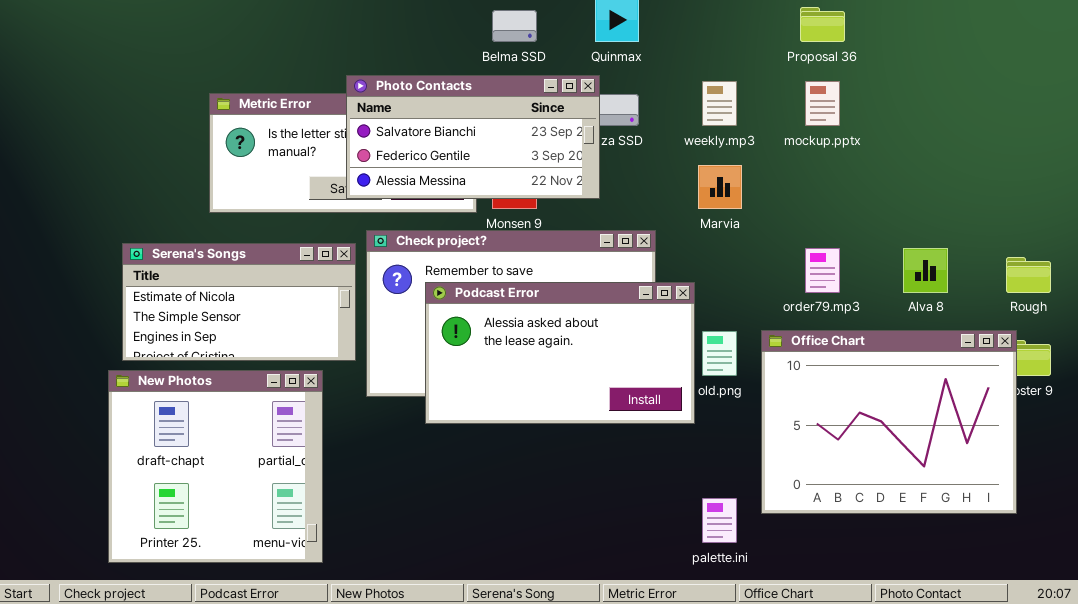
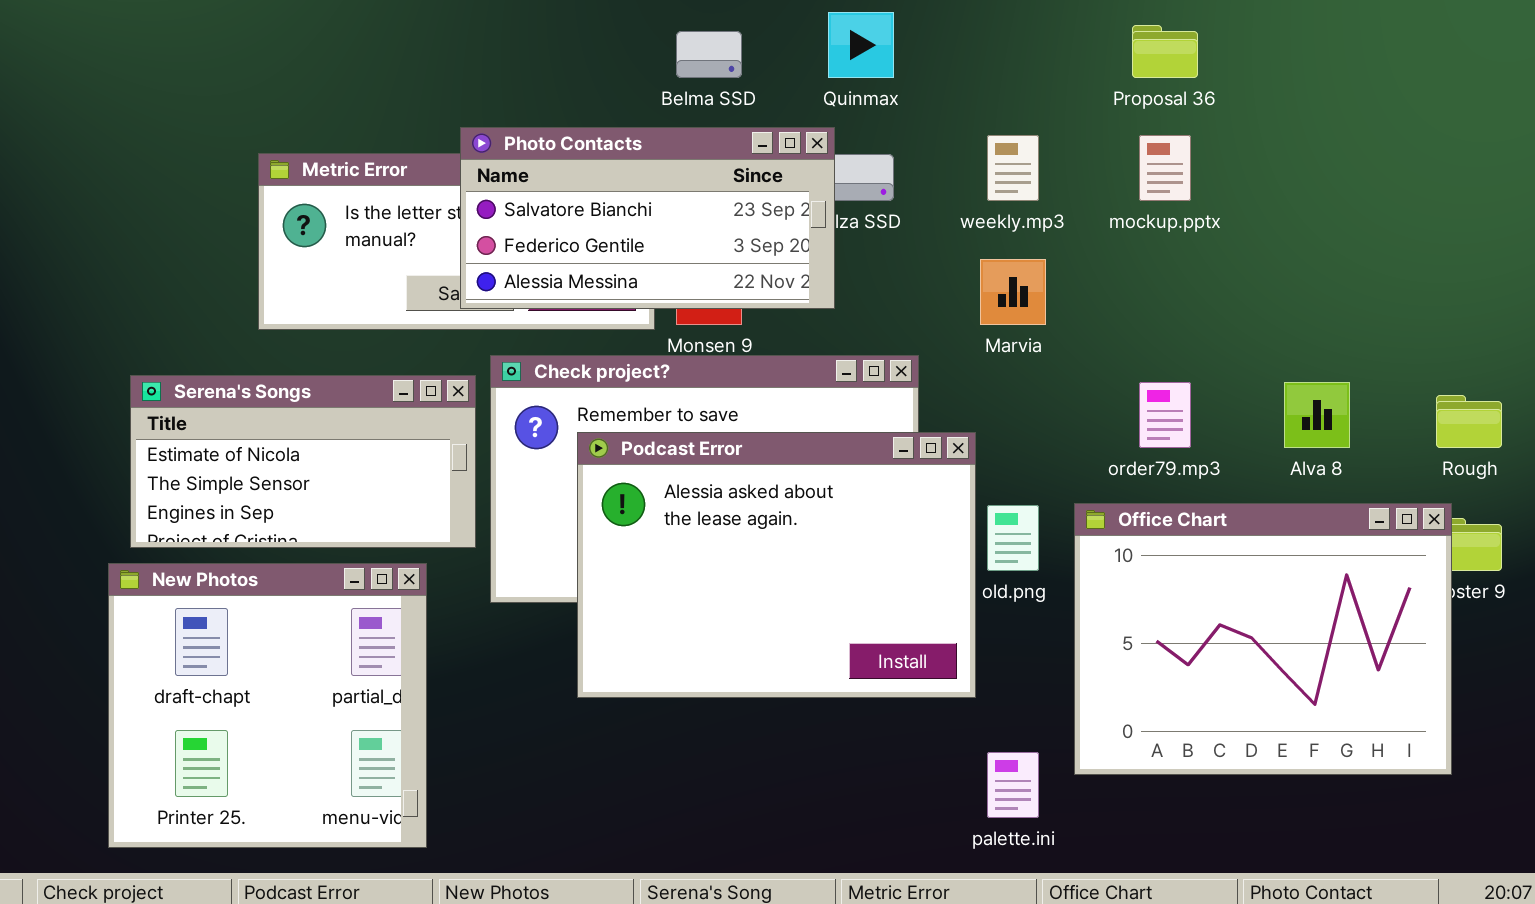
Podcast Error: [425,282,695,424] -> [577,432,976,698], resized

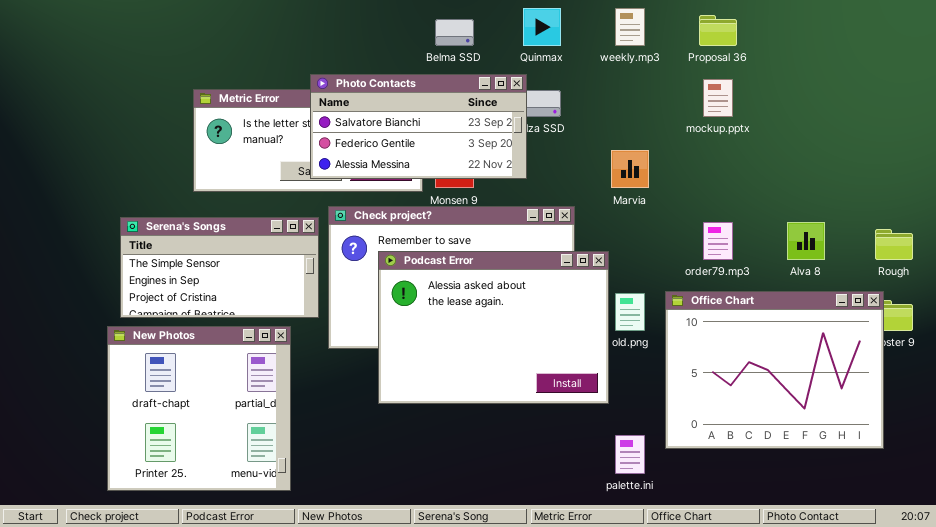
weekly.mp3: [987,135,1039,201] -> [615,8,645,46], moved
Serena's Songs: [130,375,476,548] -> [120,217,319,318], scrolled down 1 row

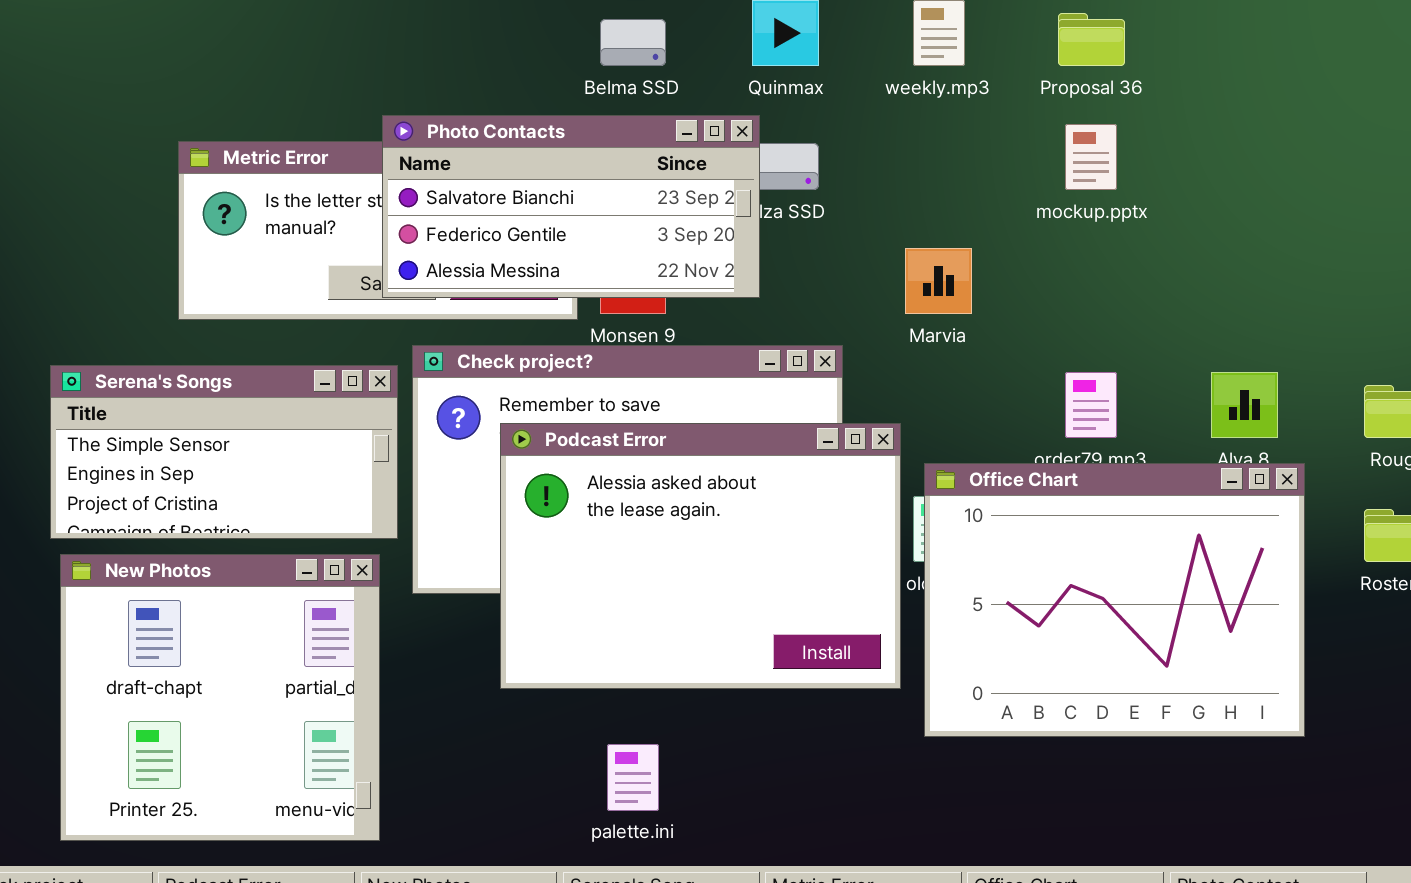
Office Chart: [665,291,884,449] -> [924,463,1305,737], moved
New Photos: [107,326,291,491] -> [60,554,380,841], moved
palette.ini: [615,435,645,474] -> [607,744,659,811], moved

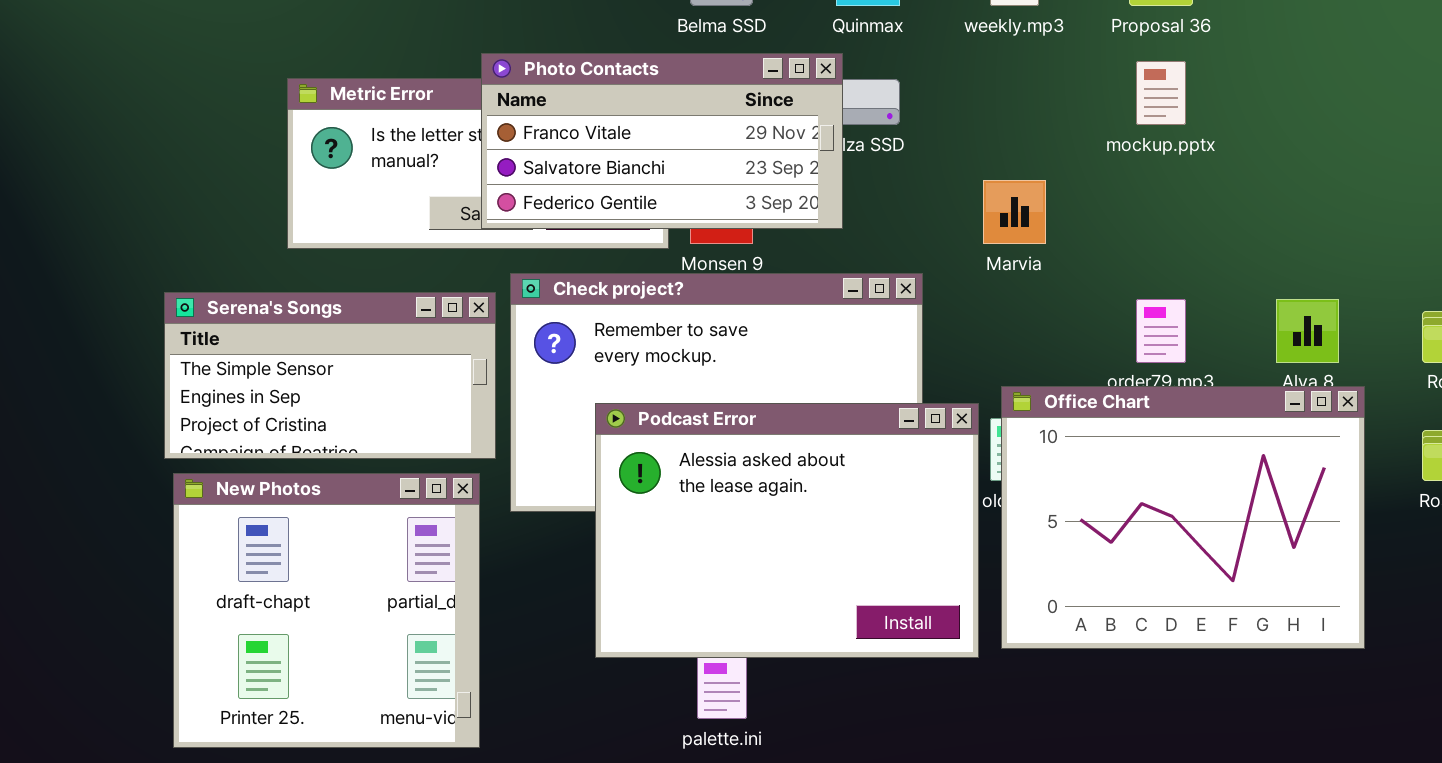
Photo Contacts: [382,115,760,298] -> [481,53,843,229], scrolled up 1 row
Podcast Error: [500,423,901,689] -> [595,403,979,658], moved

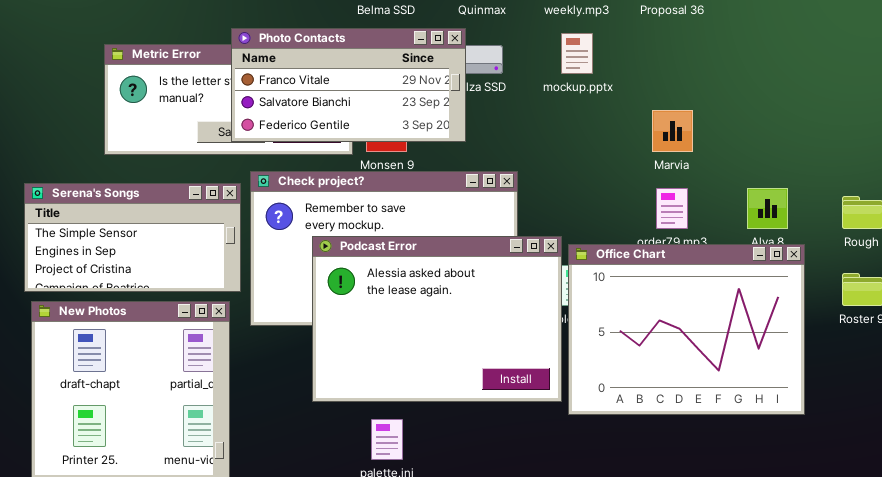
mockup.pptx: [1136,61,1186,125] -> [561,33,593,74], moved
Marvia: [983,180,1046,244] -> [652,110,693,152], moved
Podcast Error: [595,403,979,658] -> [312,236,562,402], moved

